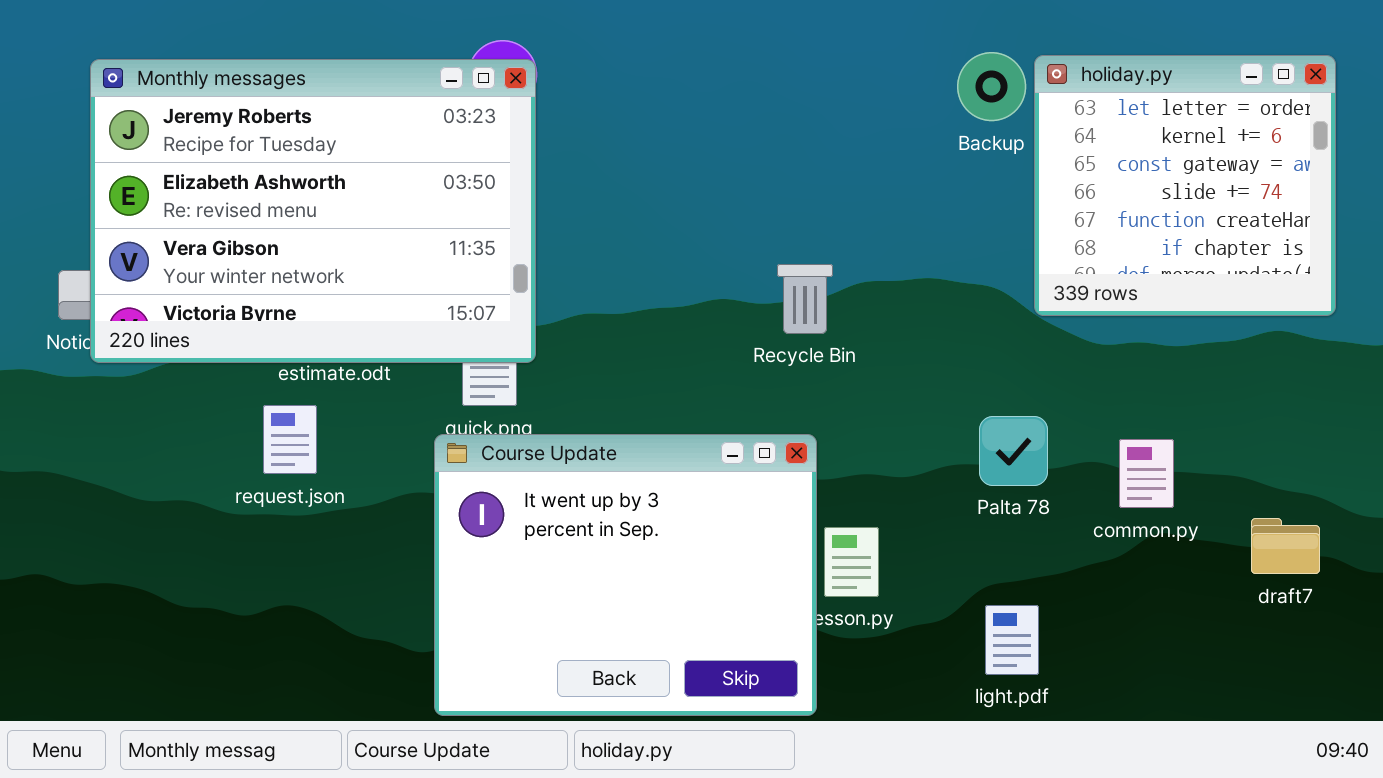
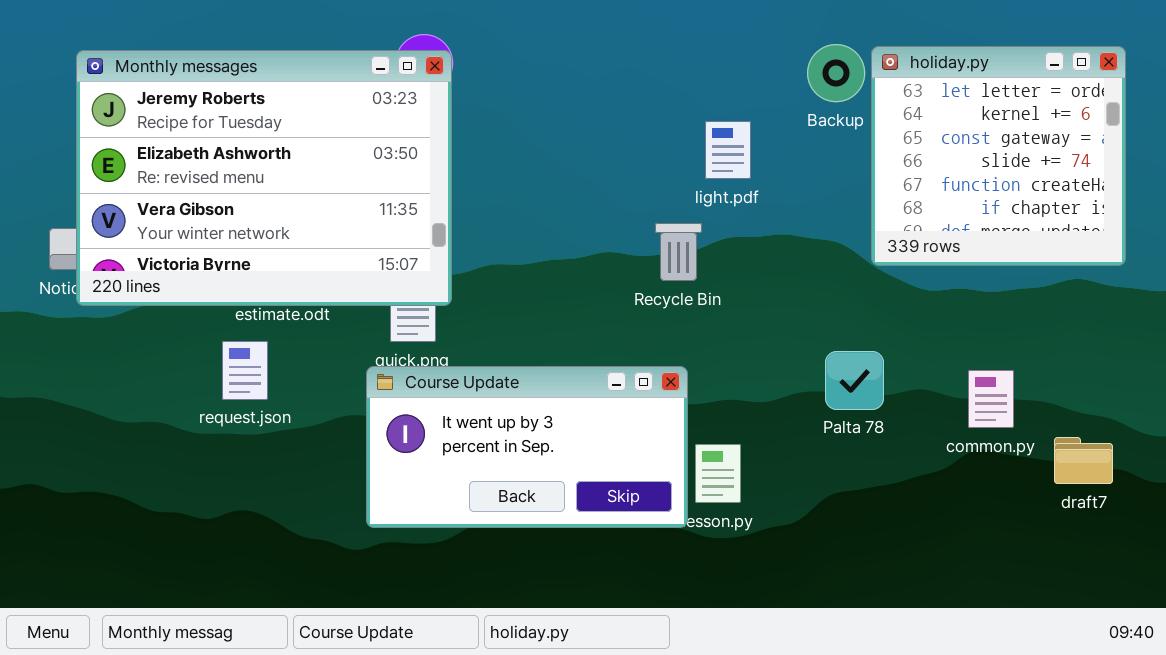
Course Update: [434,434,817,716] -> [366,366,688,528], resized
common.py: [1119,439,1174,508] -> [968,370,1014,428], moved
light.pdf: [985,605,1039,675] -> [705,121,751,179], moved

